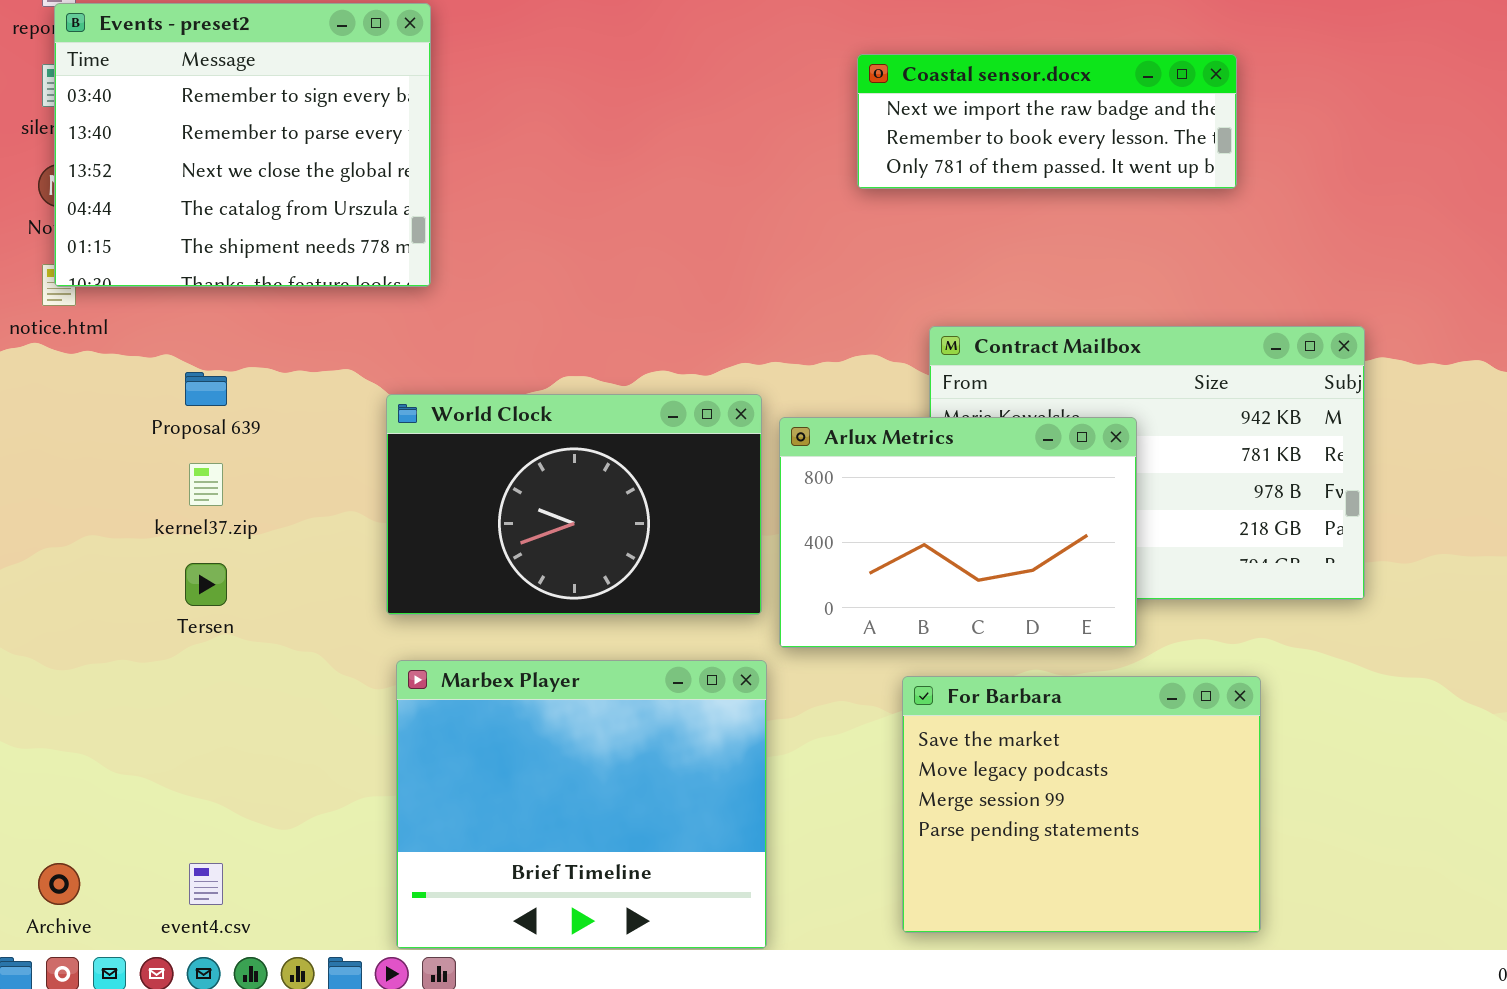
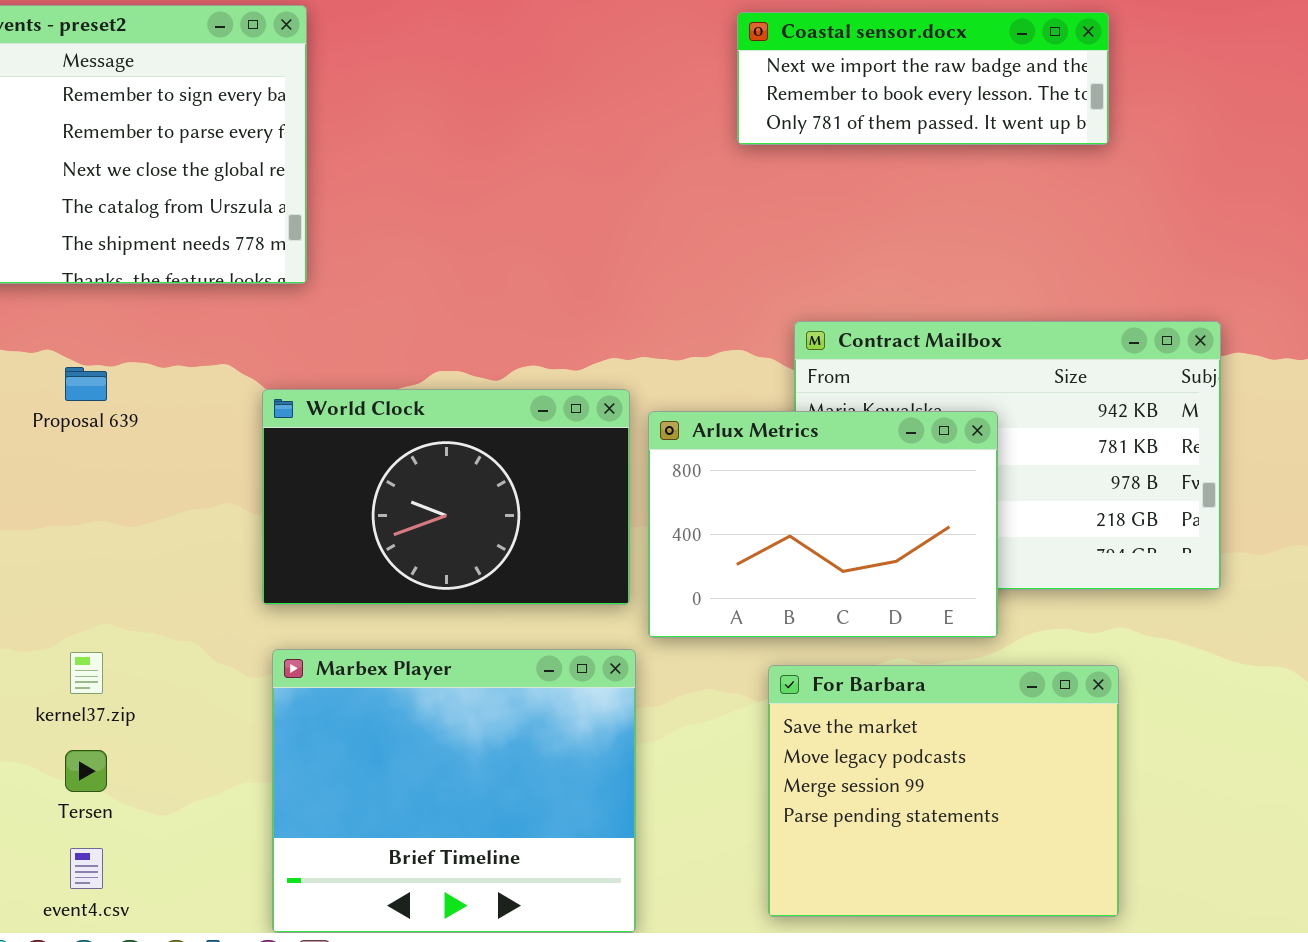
Coastal sensor.docx: [857,54,1237,189] -> [737,12,1109,145], moved
kernel37.zip: [189,463,223,506] -> [70,652,103,694], moved
Tersen: [185,563,227,606] -> [65,750,107,792], moved

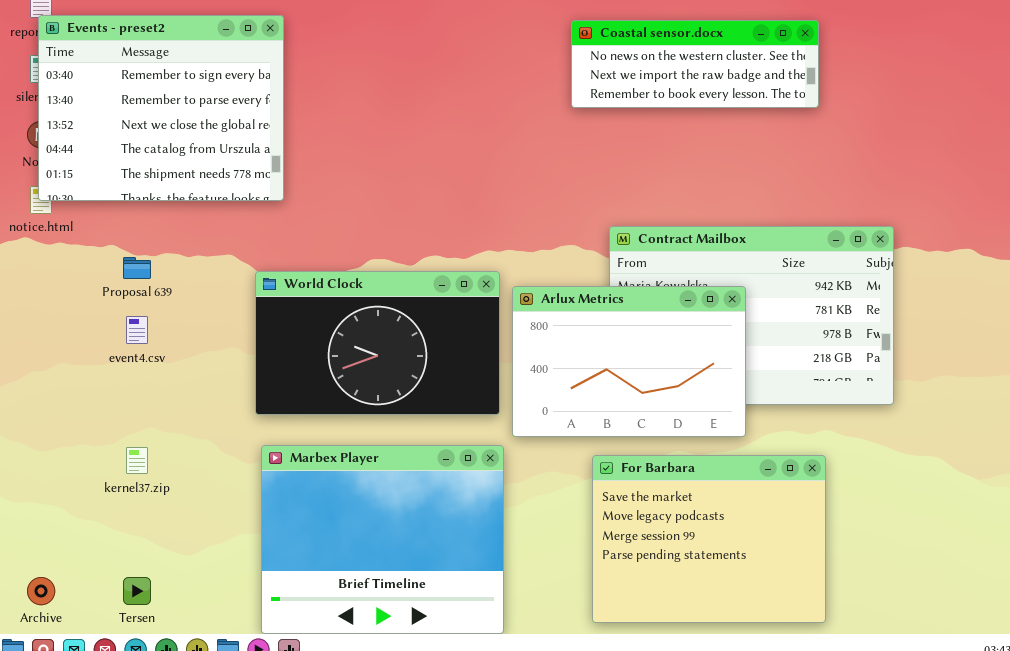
Coastal sensor.docx: [737,12,1109,145] -> [571,20,819,108], scrolled up 1 row
Tersen: [65,750,107,792] -> [123,577,151,605], moved
event4.csv: [70,848,103,889] -> [126,316,148,344], moved

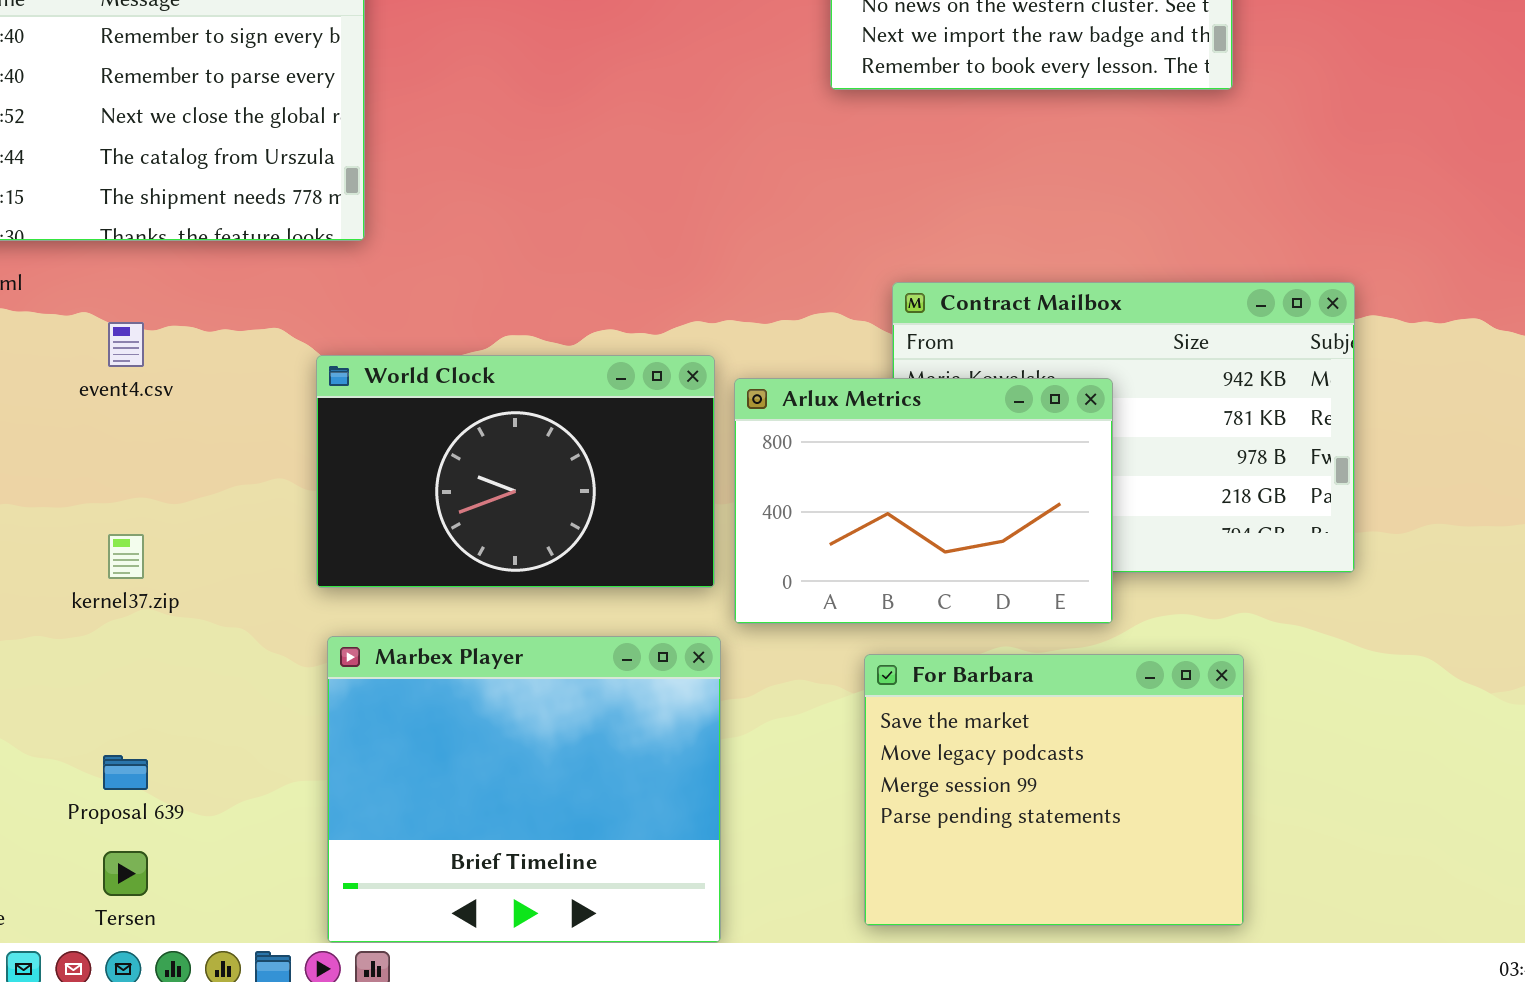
Proposal 639: [123,257,151,279] -> [103,755,148,790], moved
event4.csv: [126,316,148,344] -> [108,322,144,367], moved
kernel37.zip: [126,447,148,474] -> [108,534,144,579], moved

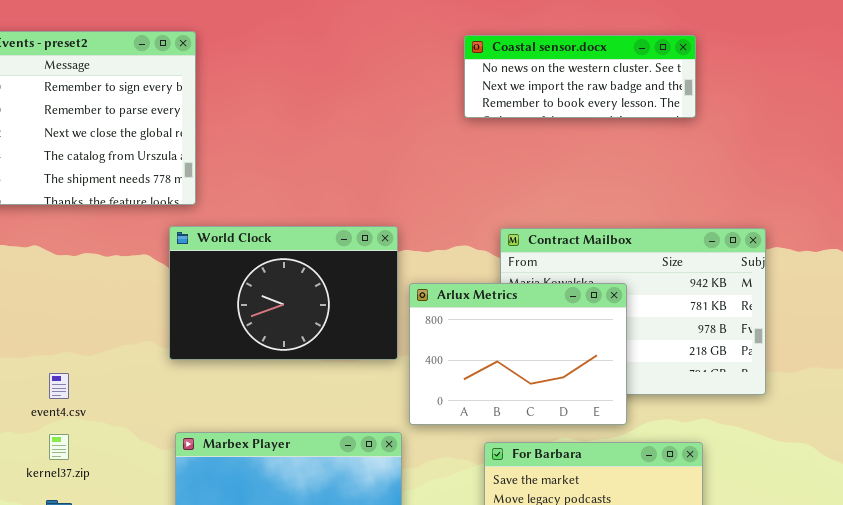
event4.csv: [108,322,144,367] -> [49,373,69,399], moved
World Clock: [316,355,715,588] -> [169,226,398,360], moved
kernel37.zip: [108,534,144,579] -> [49,434,69,460], moved

